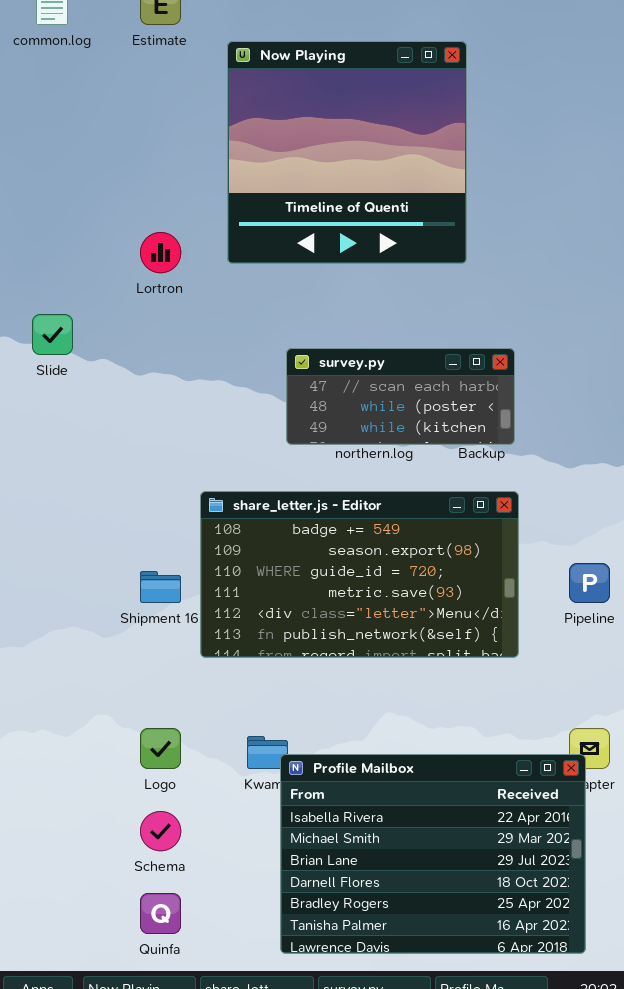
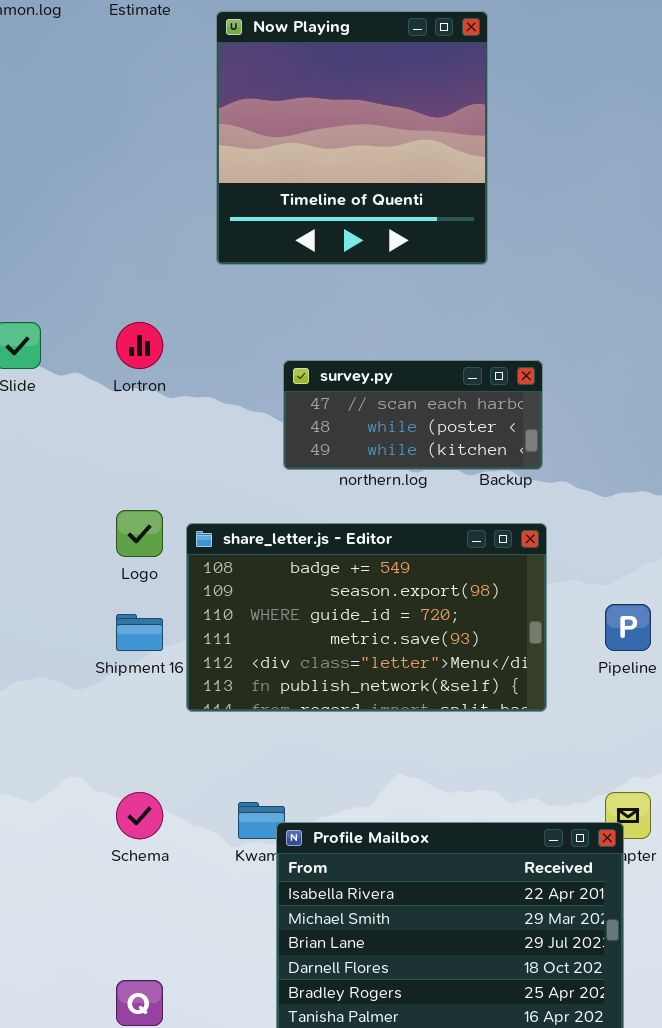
Lortron: [140,232,181,273] -> [116,322,163,369], moved
Logo: [140,728,181,769] -> [116,510,163,557], moved
Schema: [140,811,181,851] -> [116,792,163,839], moved

